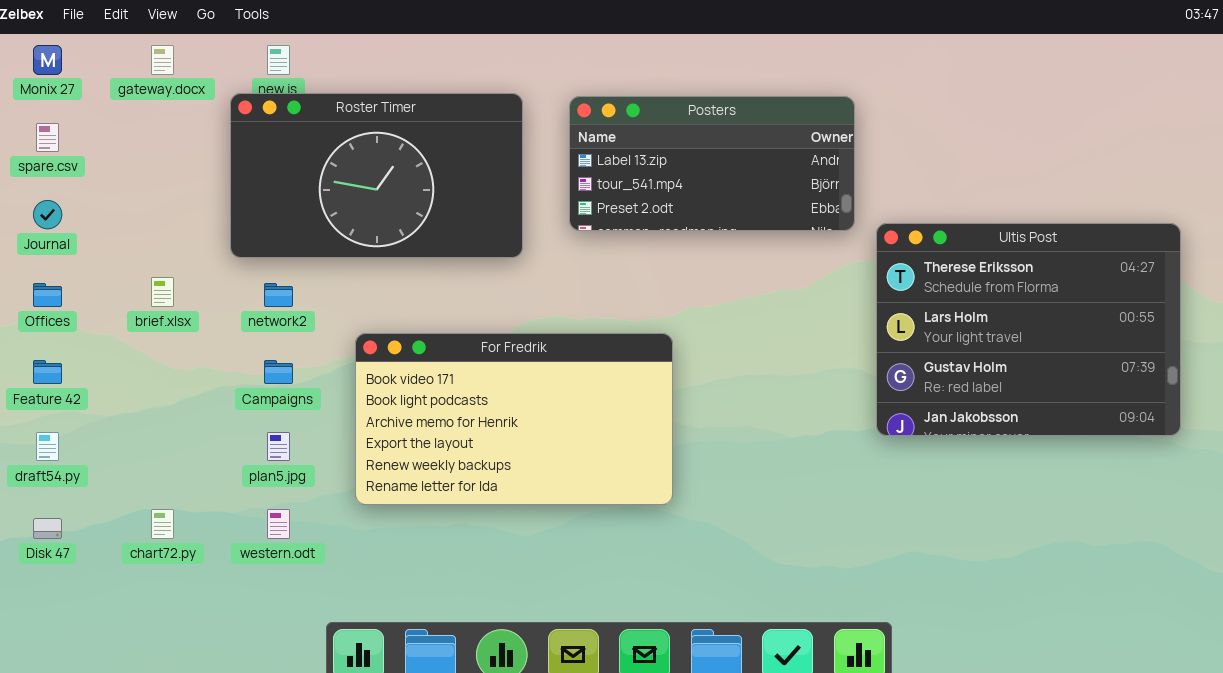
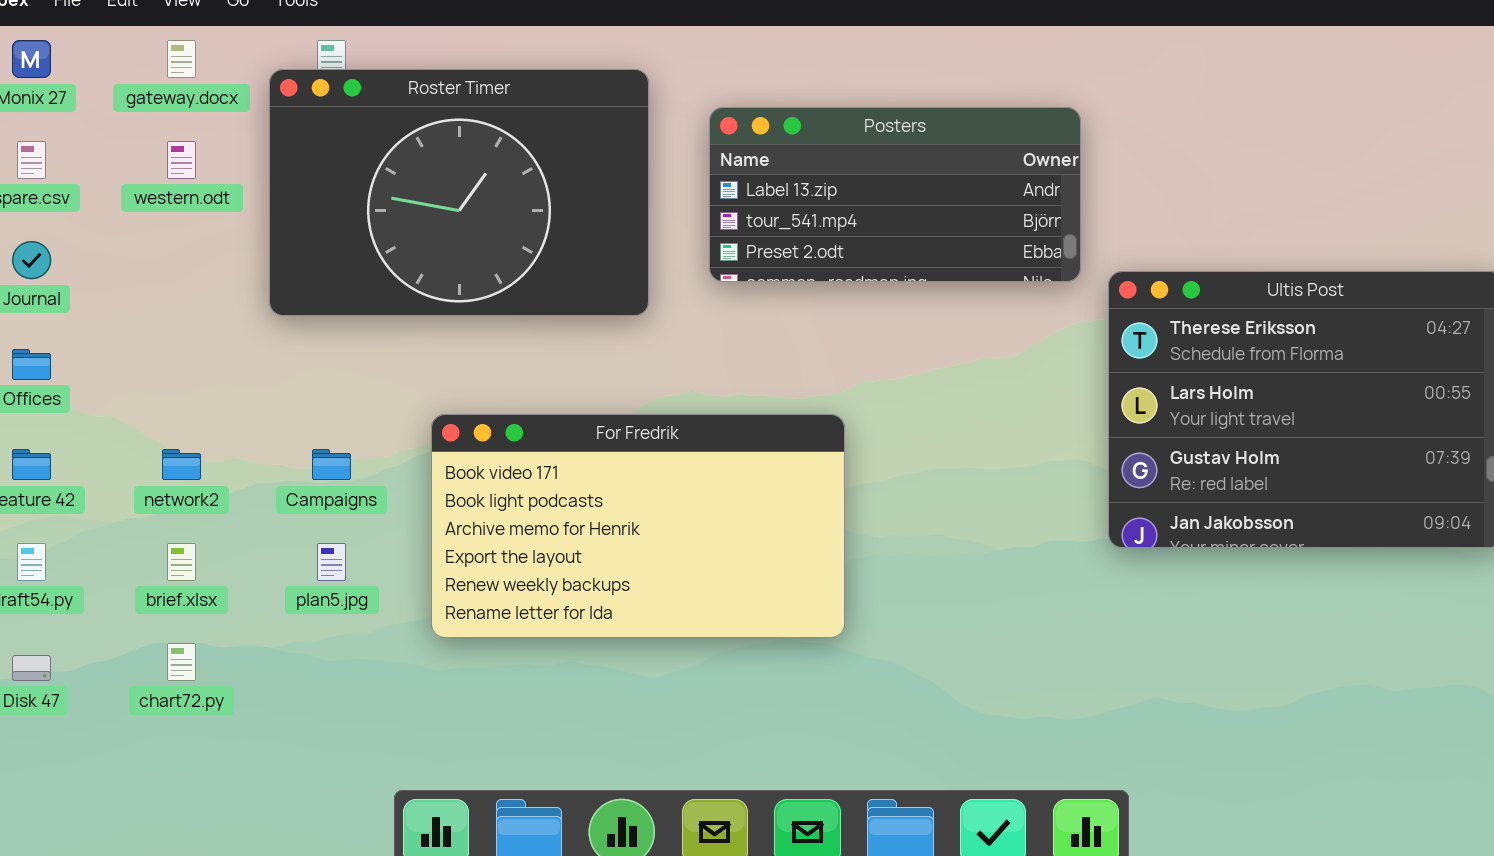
Roster Timer: [230,93,523,258] -> [269,69,649,316], resized
brief.xlsx: [151,277,174,307] -> [167,543,196,581], moved
network2: [264,283,293,307] -> [162,449,201,480], moved
western.odt: [267,509,290,539] -> [167,141,196,179], moved

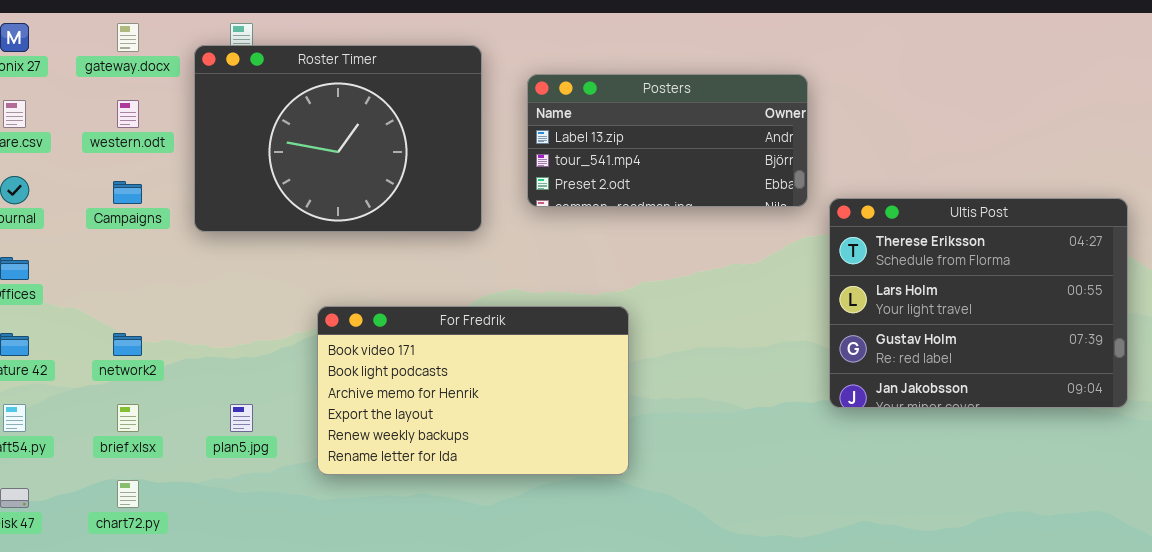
Campaigns: [312,449,351,480] -> [113,181,142,204], moved

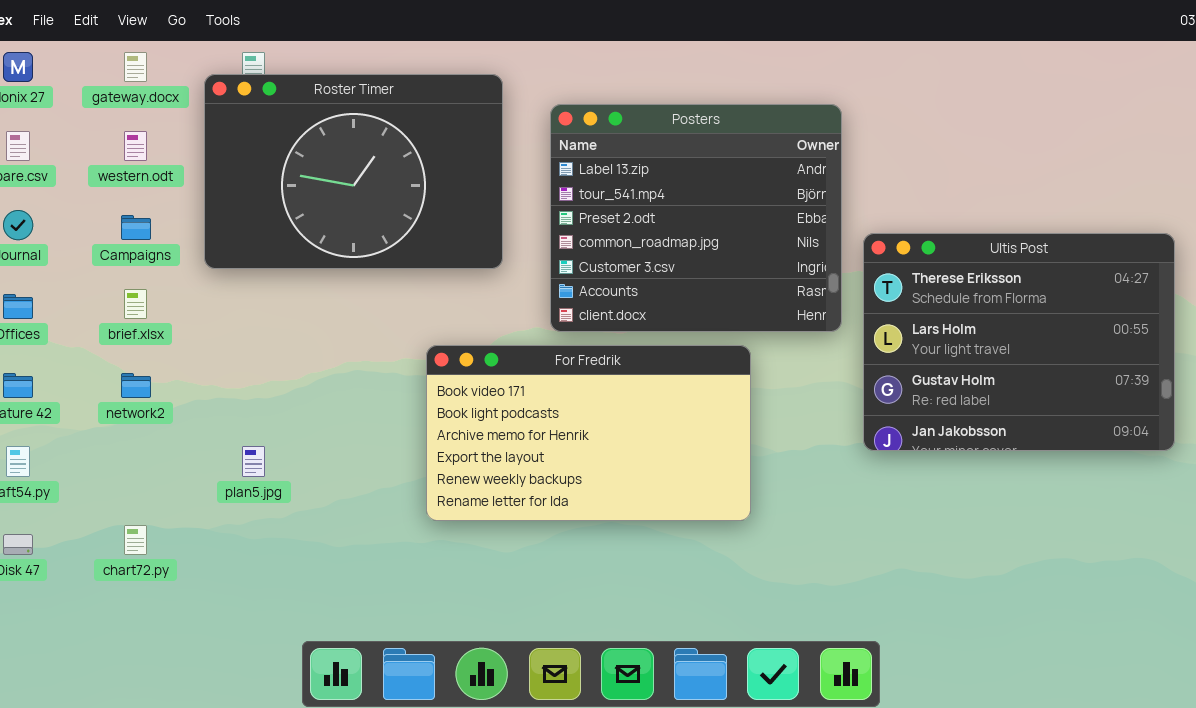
Posters: [527,74,808,207] -> [550,104,842,332], resized
For Fredrik: [317,306,629,475] -> [426,345,751,521], moved
brief.xlsx: [117,404,139,432] -> [124,289,147,319], moved

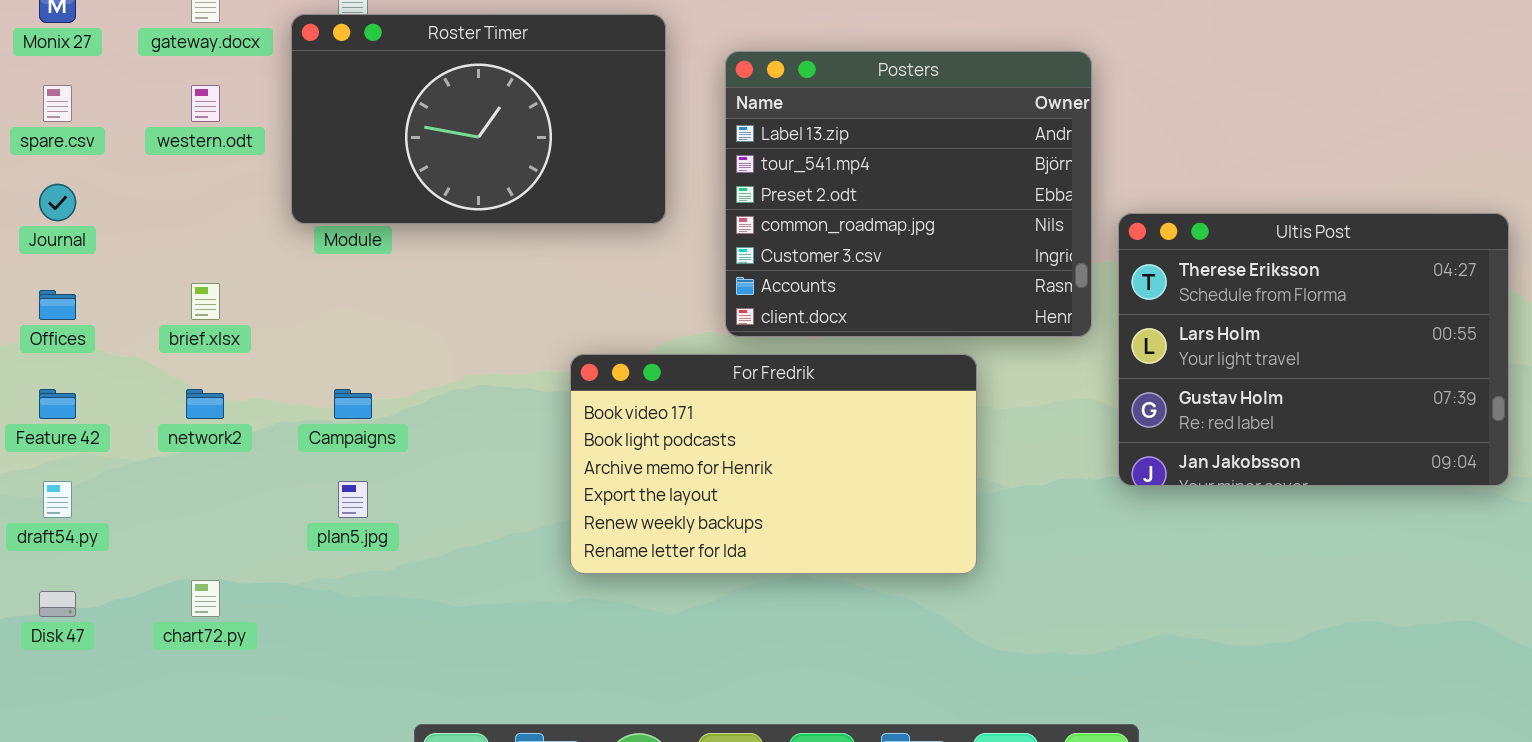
Roster Timer: [204,74,503,269] -> [291,14,666,224], resized
Campaigns: [121,215,151,240] -> [334,389,372,419], moved

